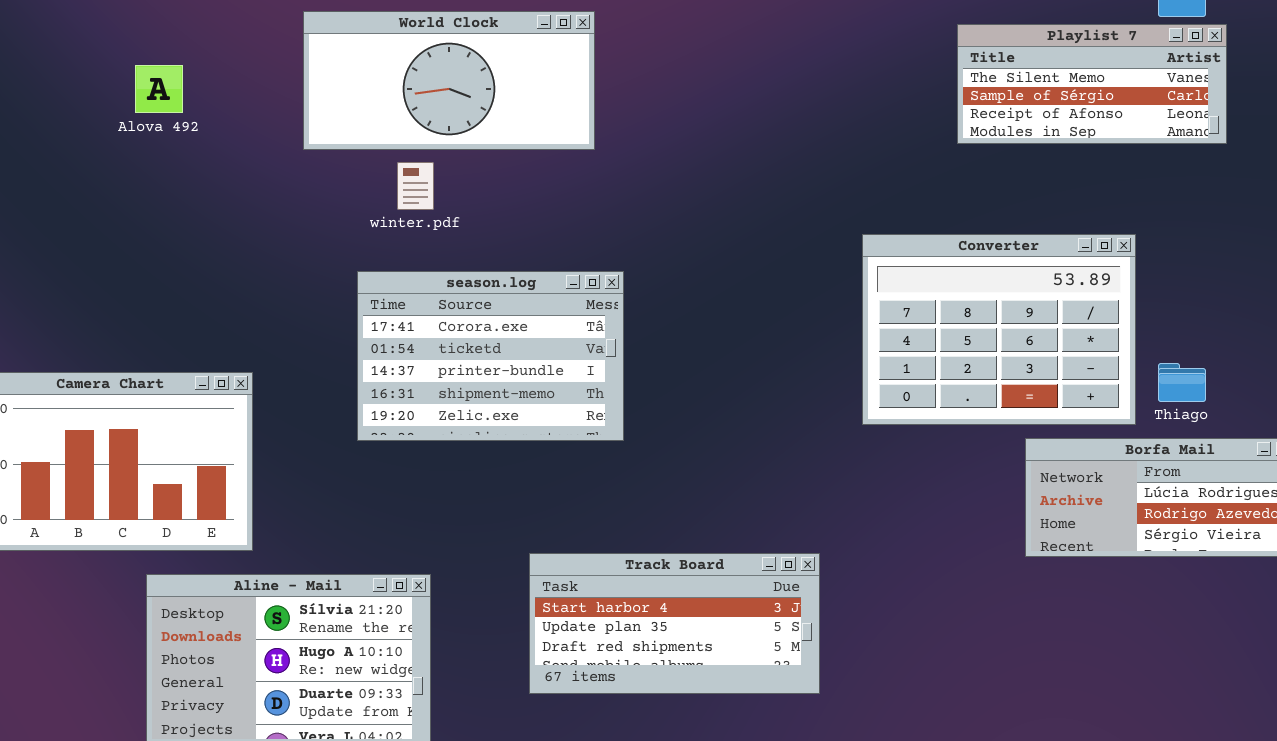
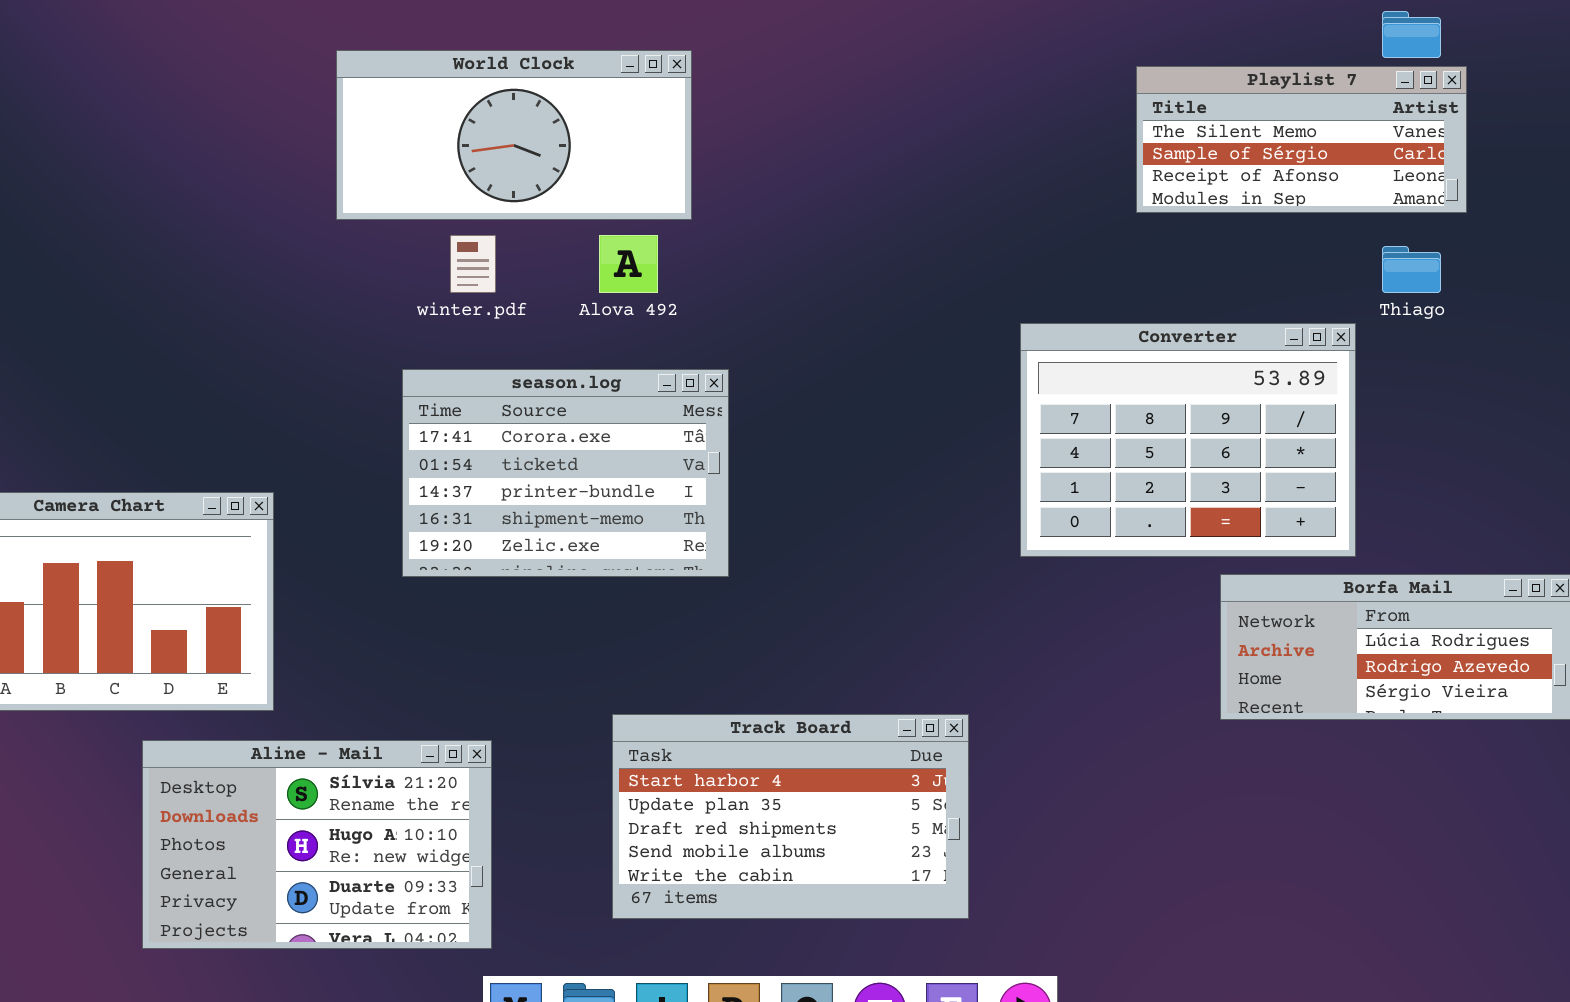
Alova 492: [135,65,183,113] -> [599,235,658,293], moved
Thiago: [1158,363,1206,402] -> [1382,246,1441,293], moved
Track Board: [529,553,820,694] -> [612,714,969,919], resized

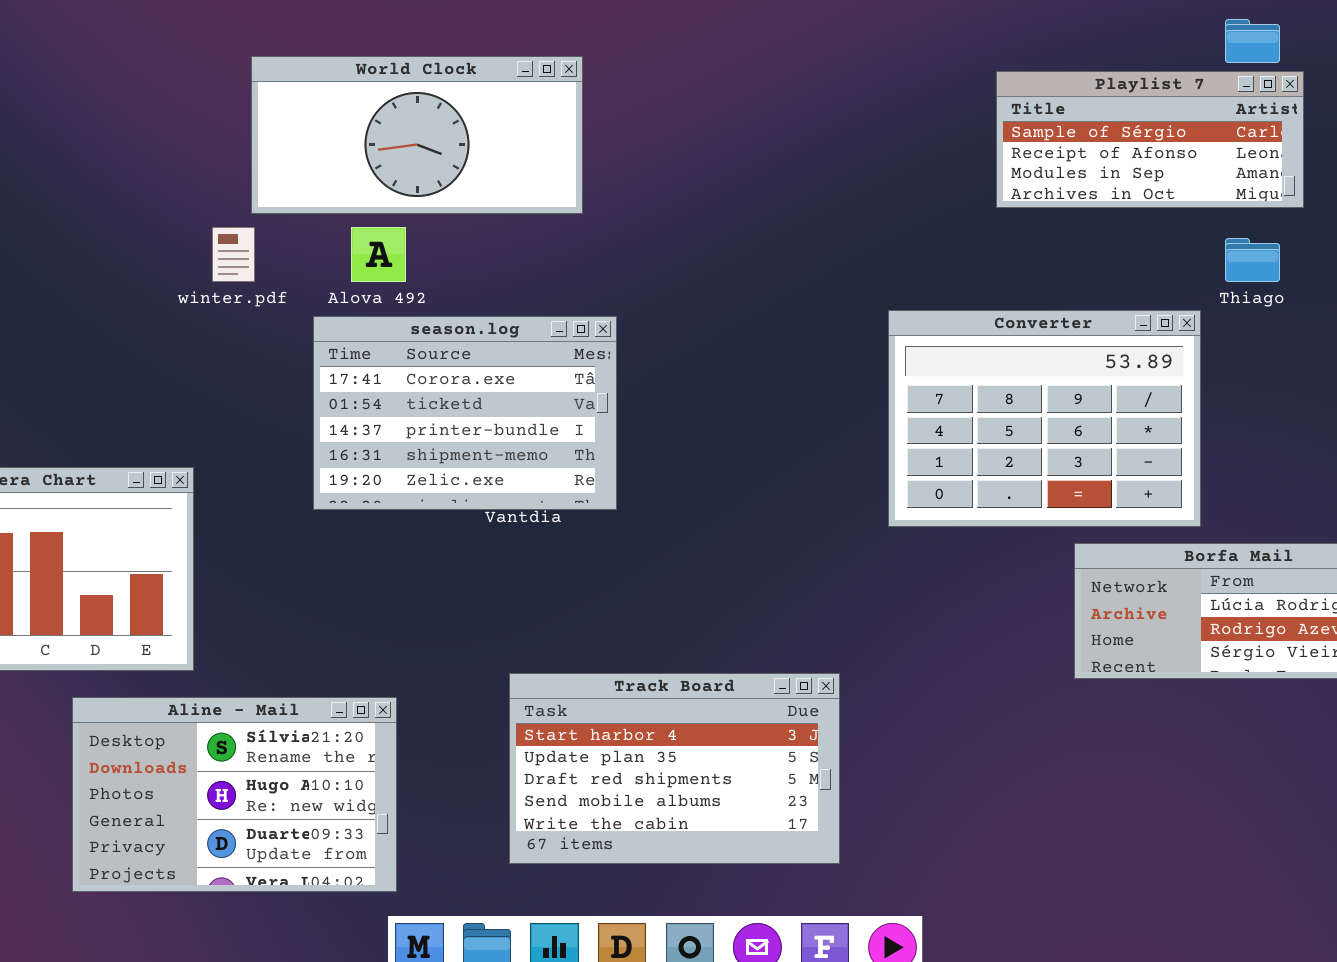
Playlist 7: [1136,66,1467,213] -> [996,71,1304,208], scrolled down 1 row
winter.pdf: [450,235,496,293] -> [212,227,255,282], moved
Alova 492: [599,235,658,293] -> [351,227,406,282], moved
season.log: [402,369,729,577] -> [313,316,617,510], moved

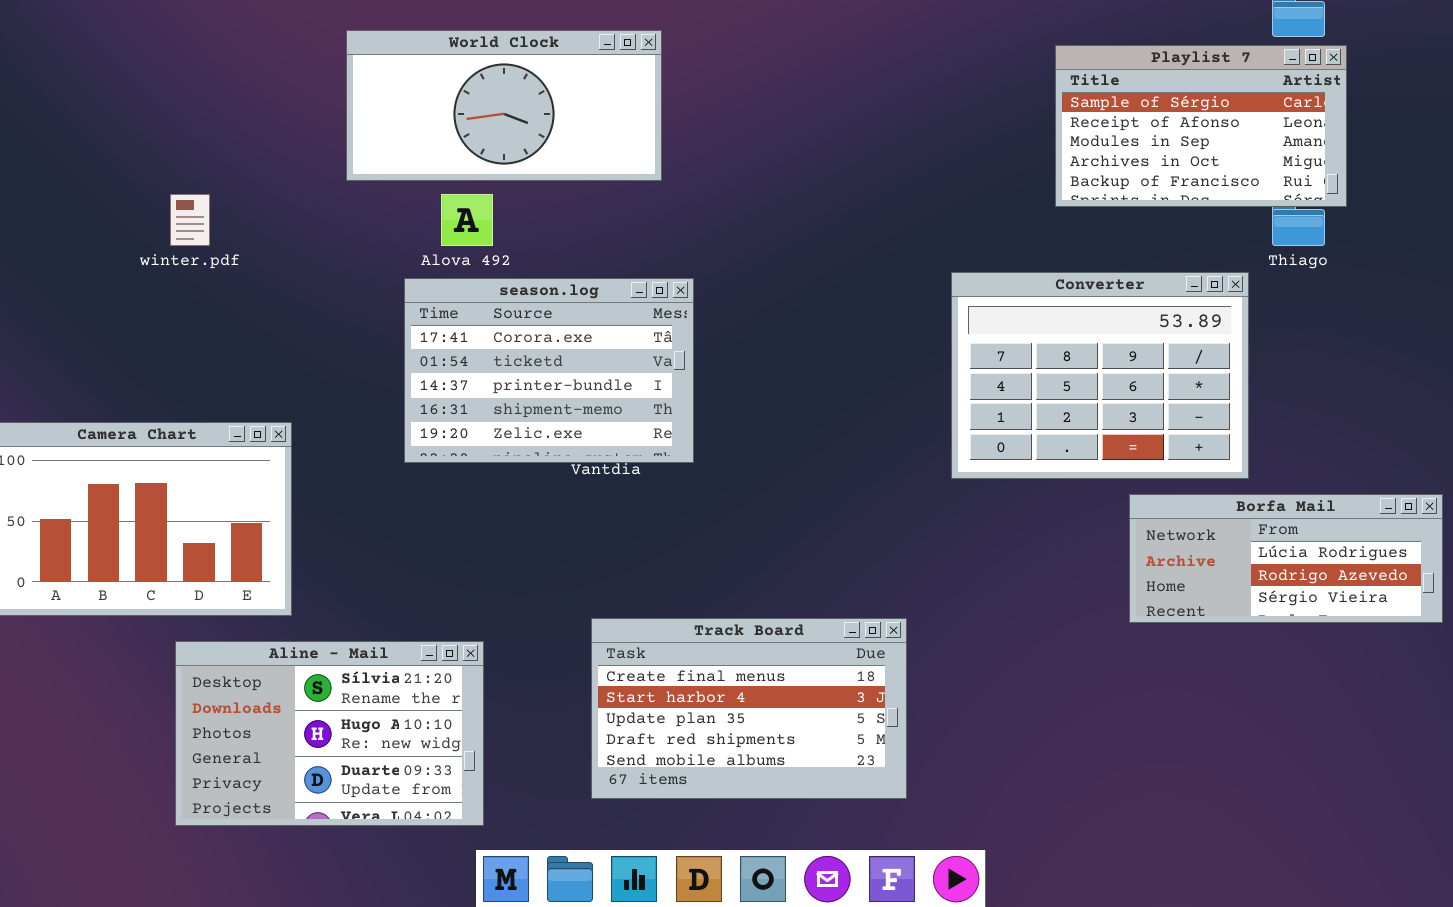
Playlist 7: [996,71,1304,208] -> [1055,45,1347,207], resized
winter.pdf: [212,227,255,282] -> [170,194,210,246], moved
Track Board: [509,673,840,864] -> [591,618,907,799], scrolled up 1 row

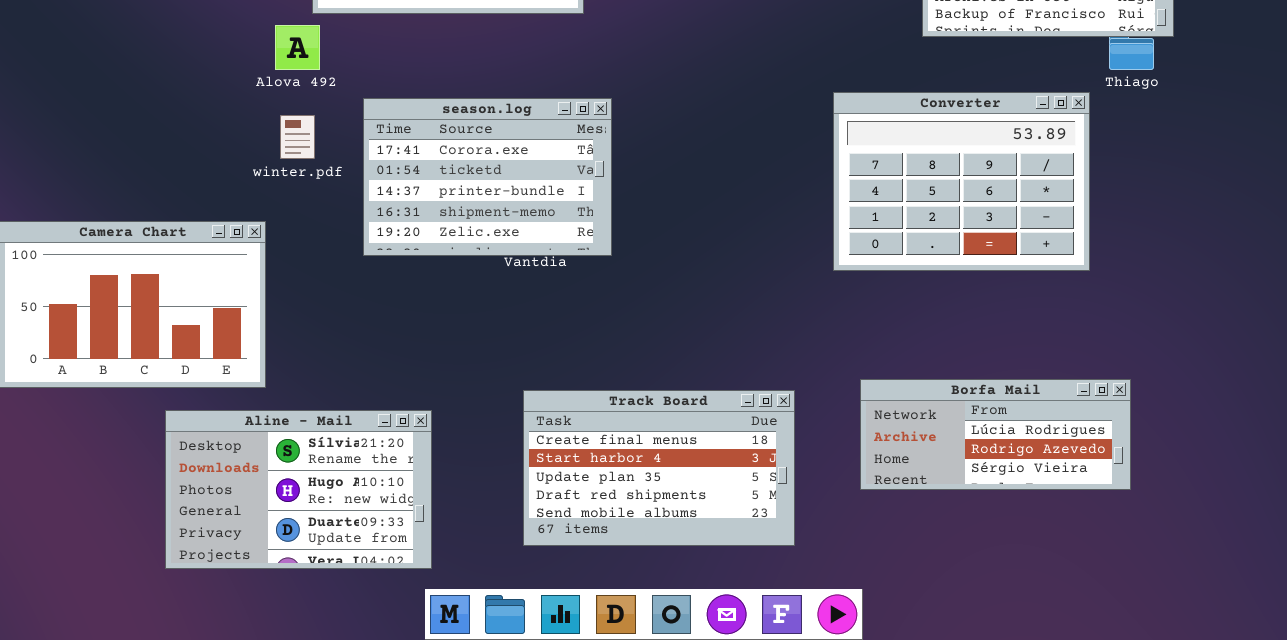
winter.pdf: [170,194,210,246] -> [280,115,315,159], moved
Alova 492: [441,194,493,246] -> [275,25,320,70], moved
Borfa Mail: [1129,494,1443,623] -> [860,379,1131,490], moved

